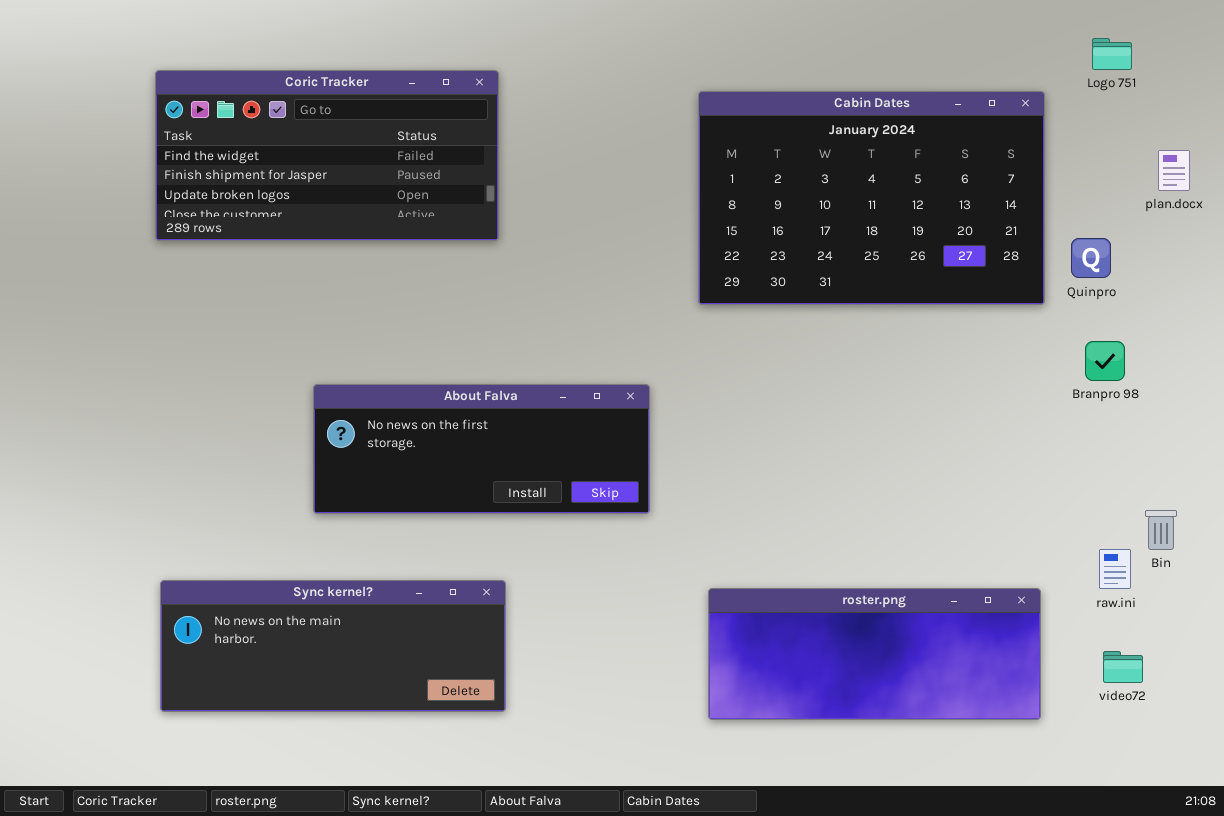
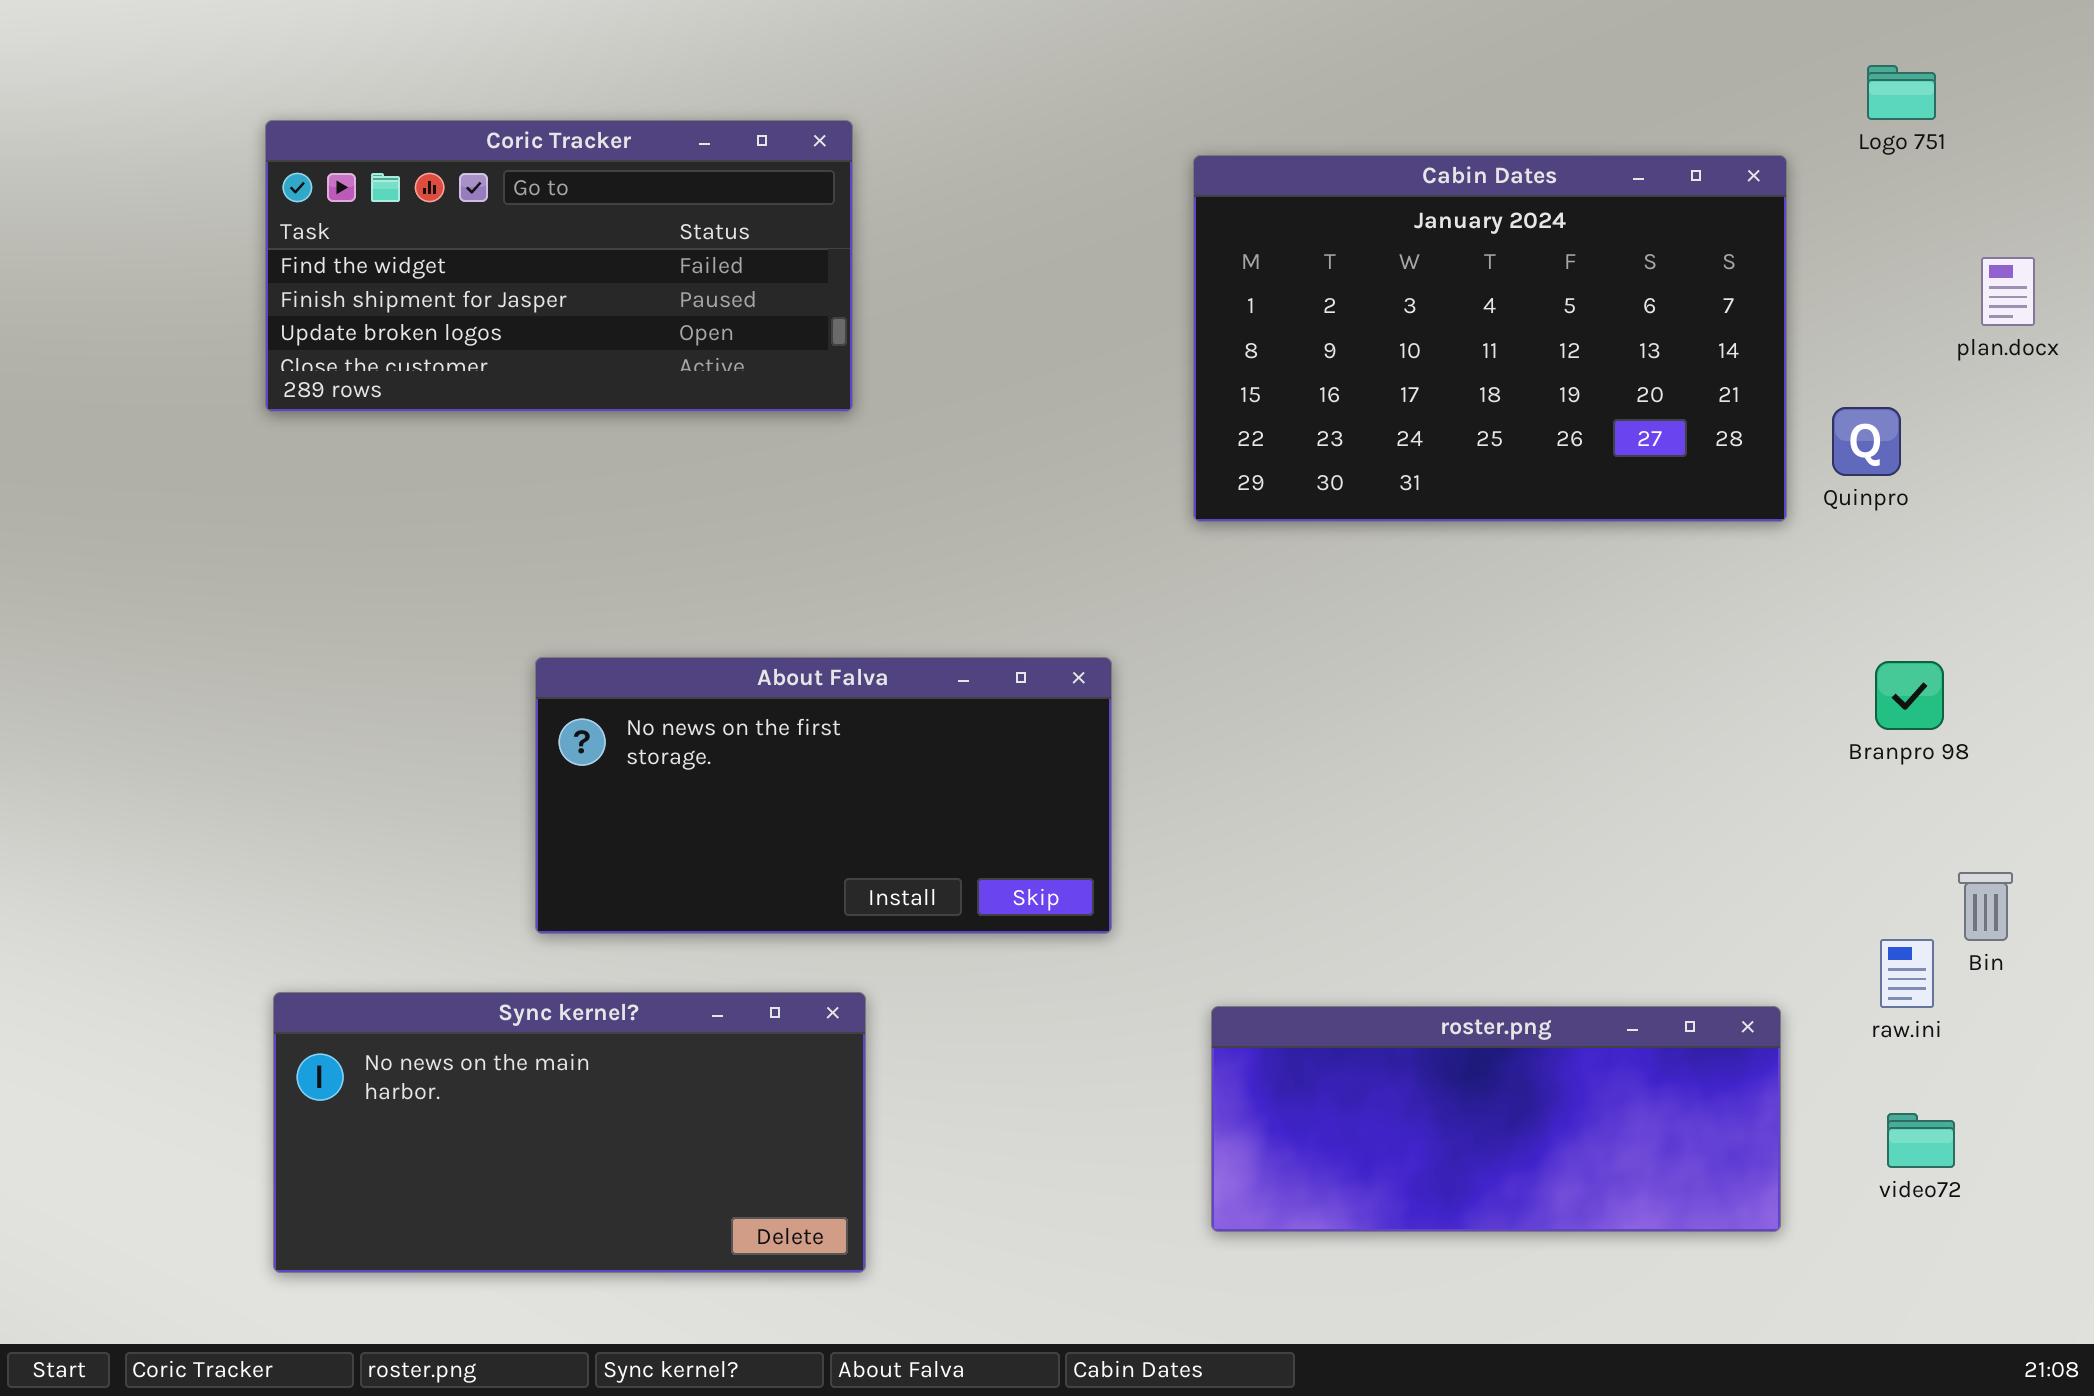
Branpro 98: [1085,341,1125,381] -> [1875,661,1944,730], moved
About Falva: [313,384,650,514] -> [535,657,1112,934], resized
Sync kernel?: [160,580,506,712] -> [273,992,866,1273], resized

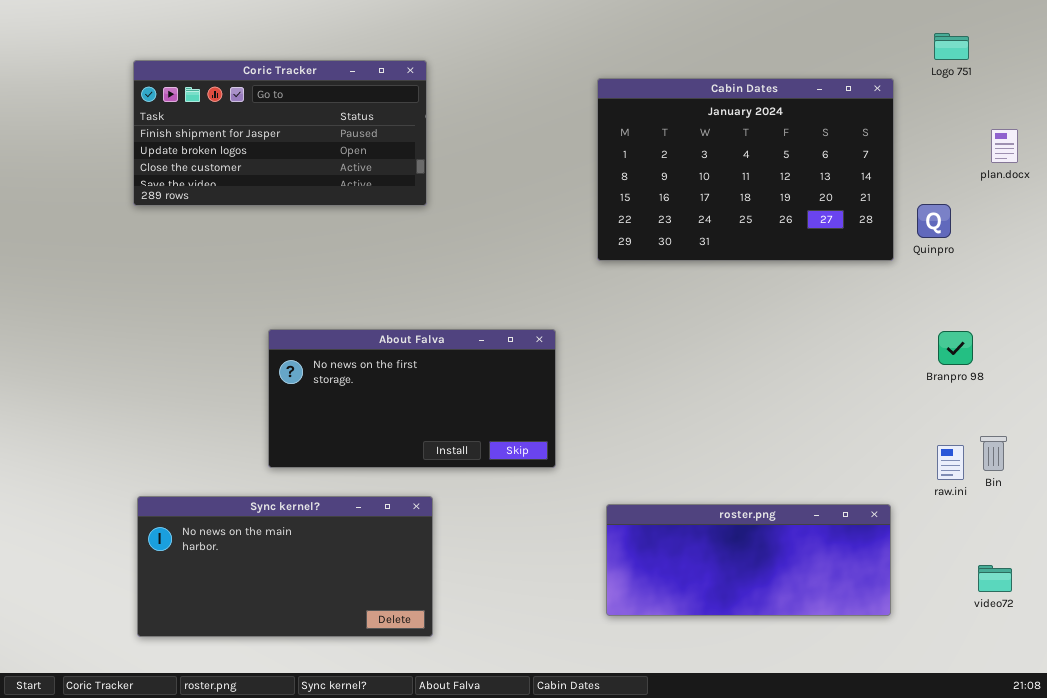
Coric Tracker: [265,120,853,412] -> [133,60,427,206], scrolled down 1 row
raw.ini: [1880,939,1934,1008] -> [937,445,964,480], moved
video72: [1887,1113,1955,1168] -> [978,565,1012,592], moved

